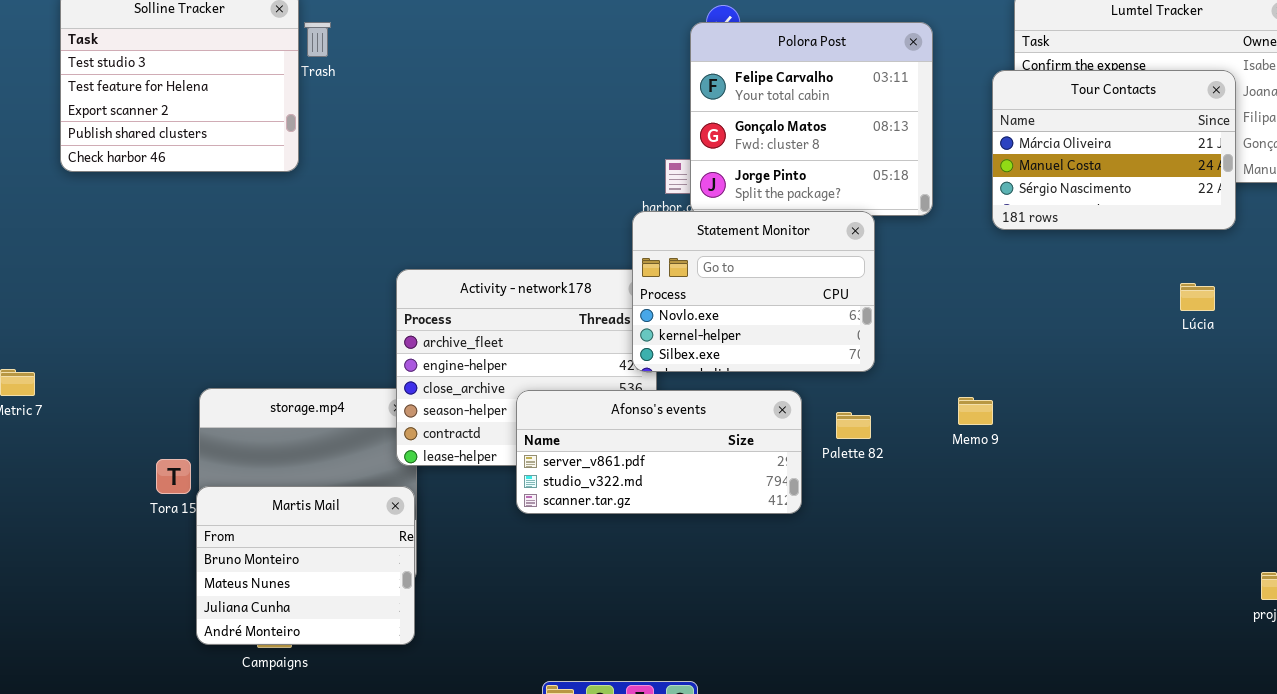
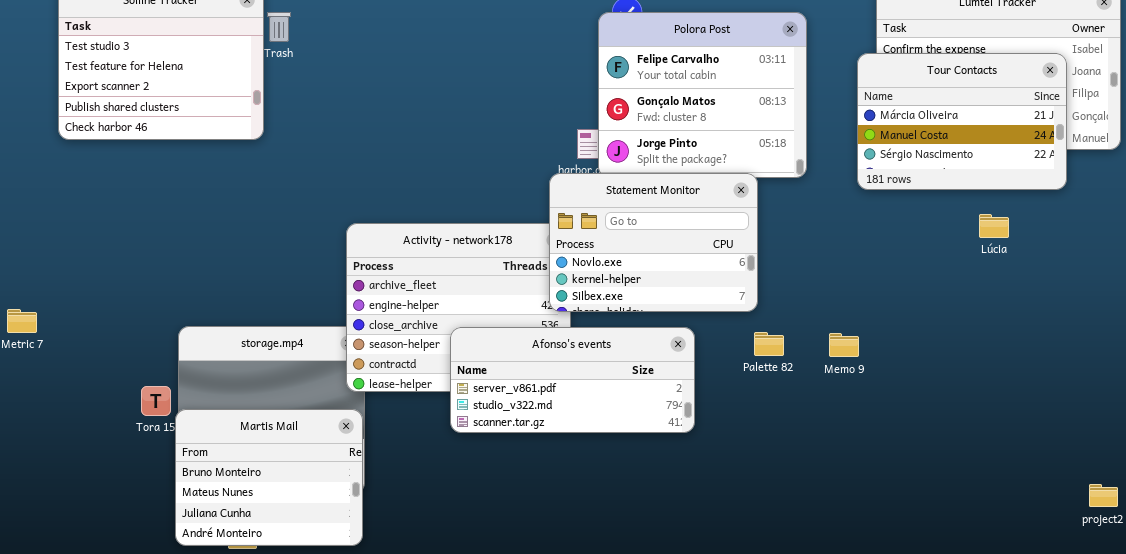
Lúcia: [1180,283,1215,311] -> [979,214,1009,238], moved
Palette 82: [836,412,871,439] -> [754,332,784,356], moved

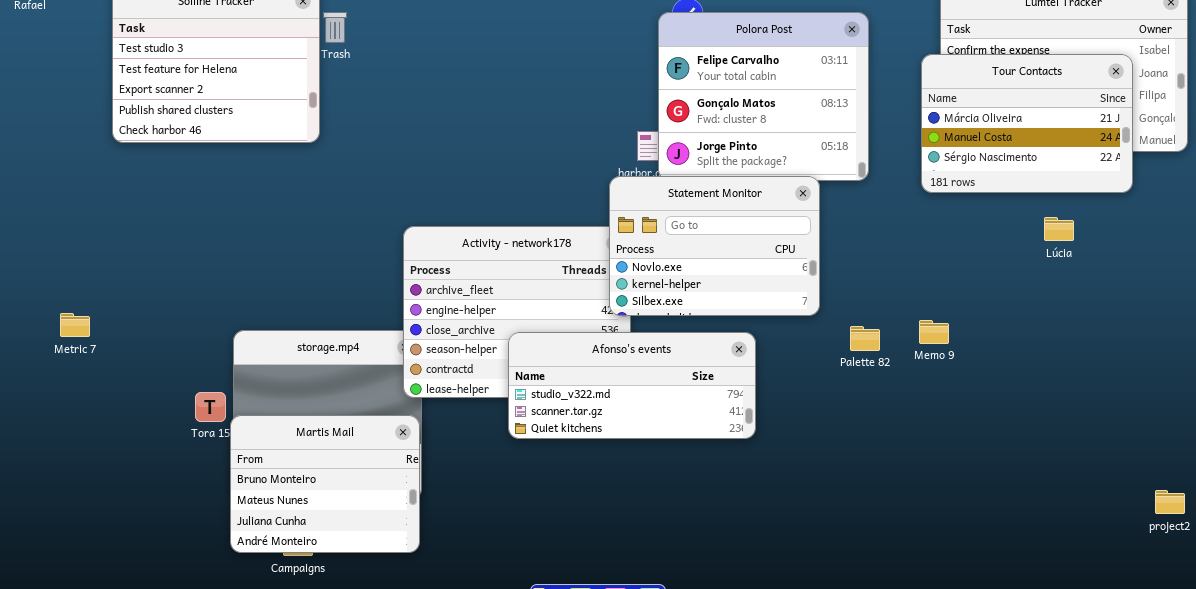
Afonso's events: [450,327,695,433] -> [508,332,756,439], scrolled down 1 row
Palette 82: [754,332,784,356] -> [850,326,880,351], moved
Memo 9: [829,333,859,357] -> [919,320,949,344], moved

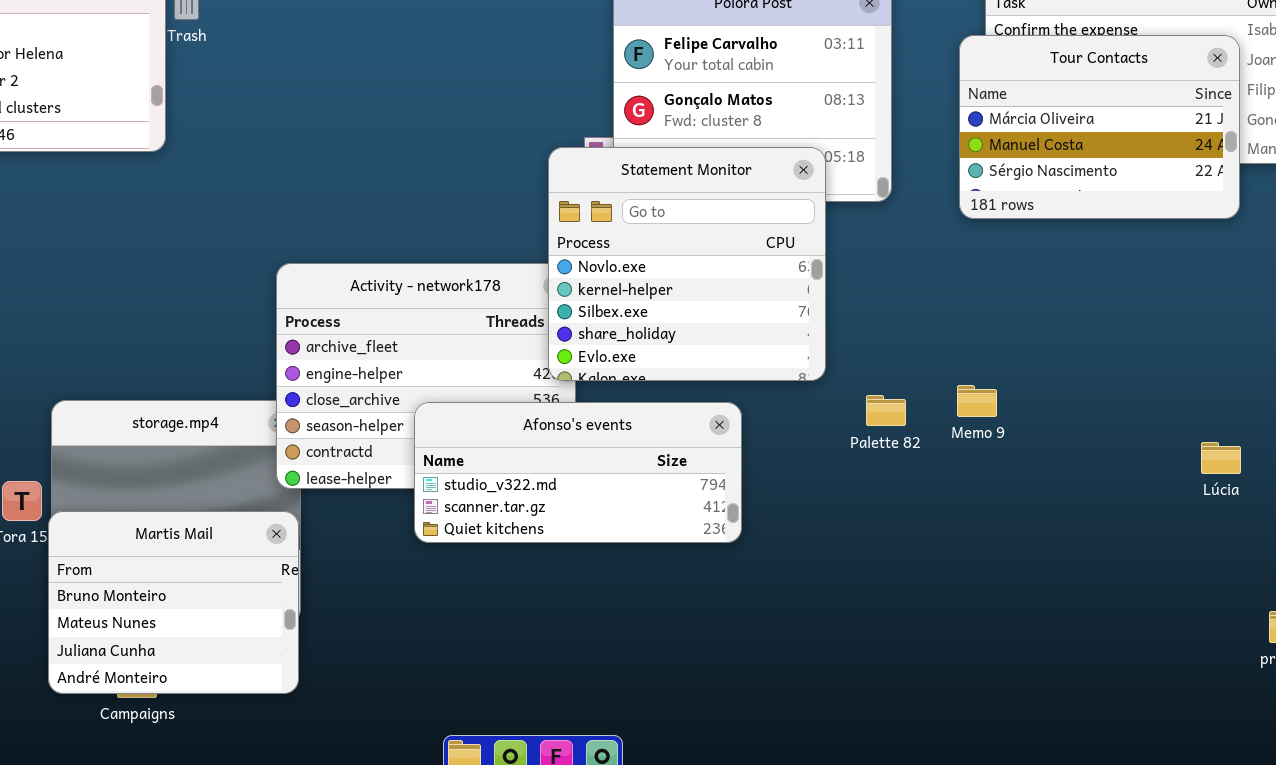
Statement Monitor: [609,176,820,316] -> [548,147,826,381], resized
Lúcia: [1044,217,1074,241] -> [1201,442,1241,474], moved

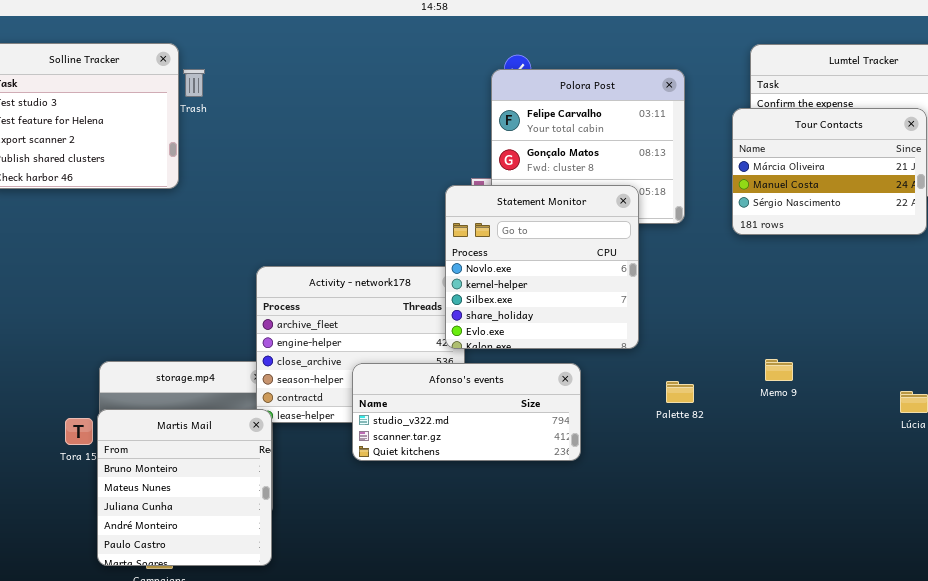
Memo 9: [957,385,997,417] -> [765,359,793,381], moved
Palette 82: [866,395,906,426] -> [666,381,694,403], moved
Martis Mail: [48,511,299,694] -> [97,409,272,566], resized

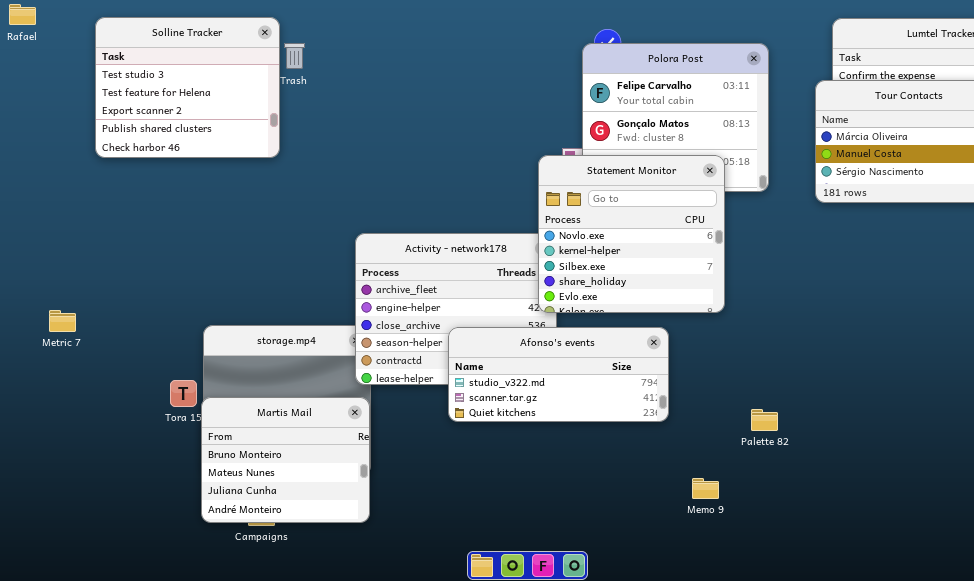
Memo 9: [765,359,793,381] -> [692,478,719,499], moved
Palette 82: [666,381,694,403] -> [751,409,778,431], moved
Martis Mail: [97,409,272,566] -> [201,397,370,523], resized

